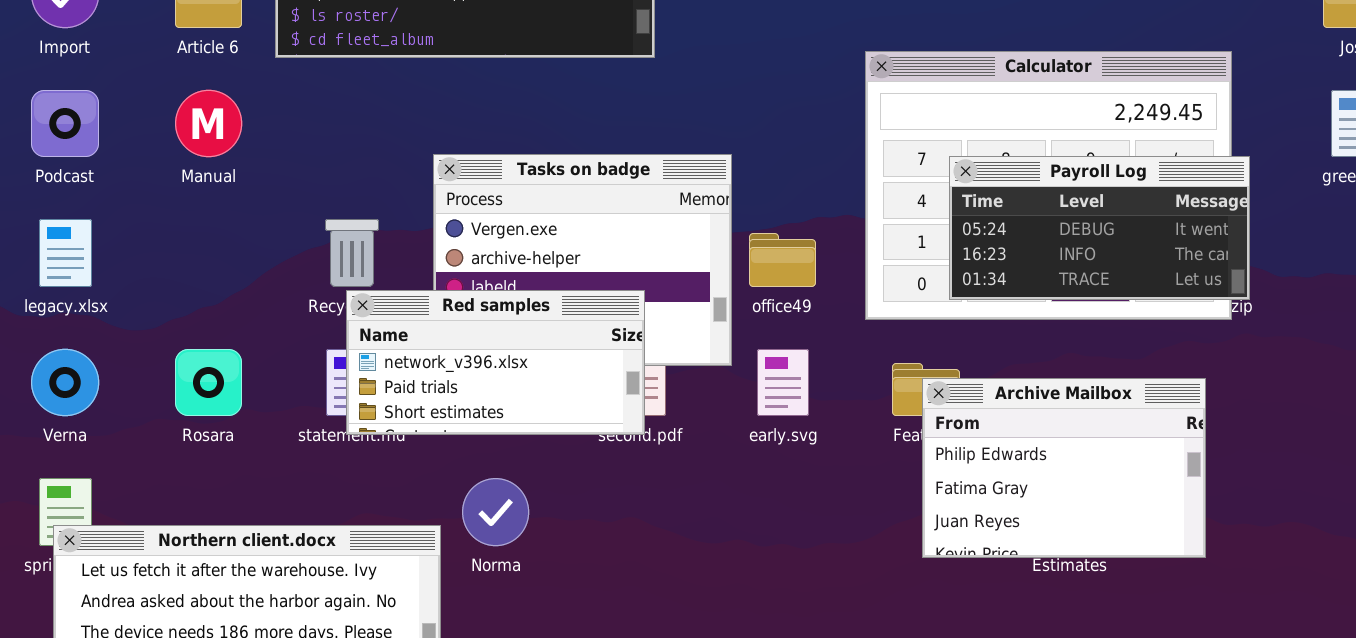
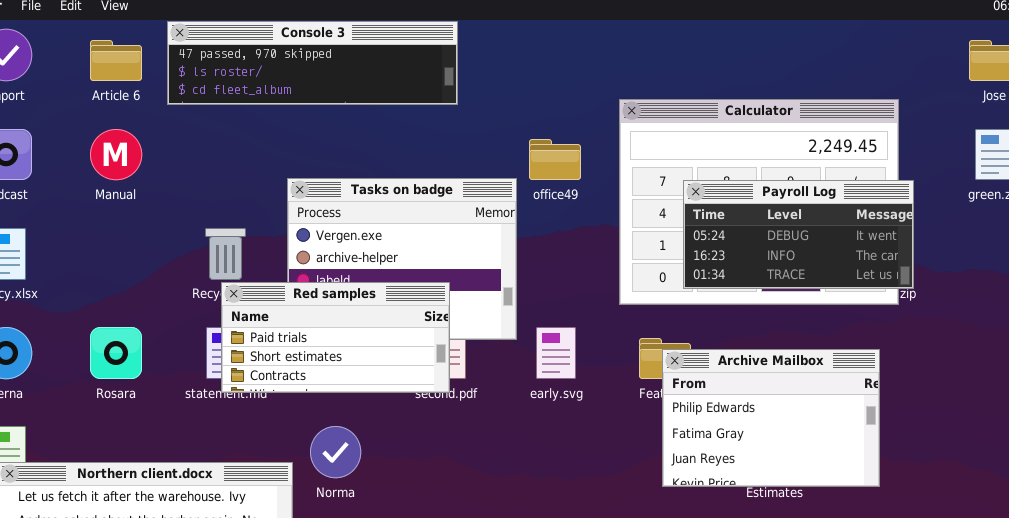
office49: [749,233,816,287] -> [529,139,581,180], moved
Red samples: [346,290,645,435] -> [221,282,450,393], scrolled down 1 row

